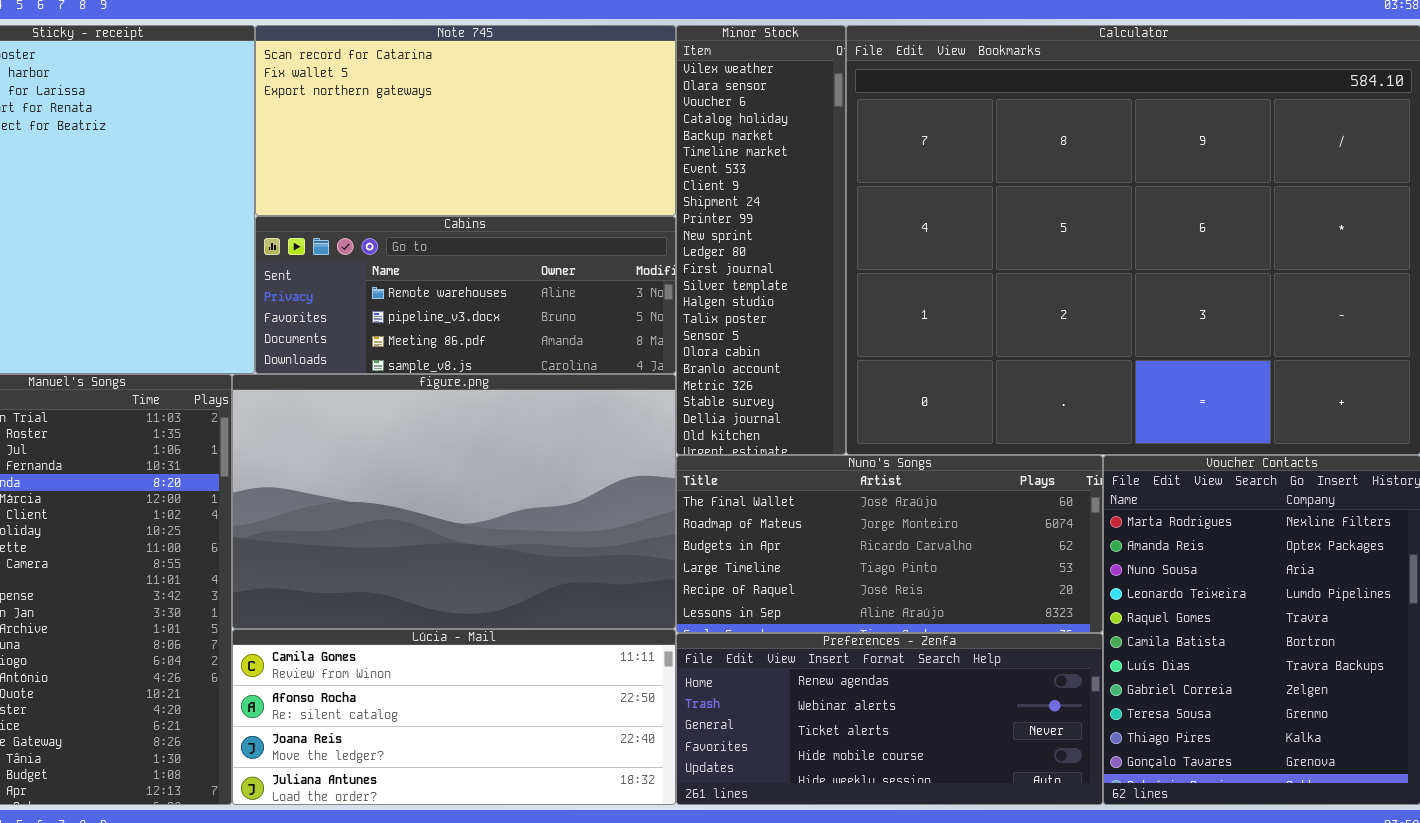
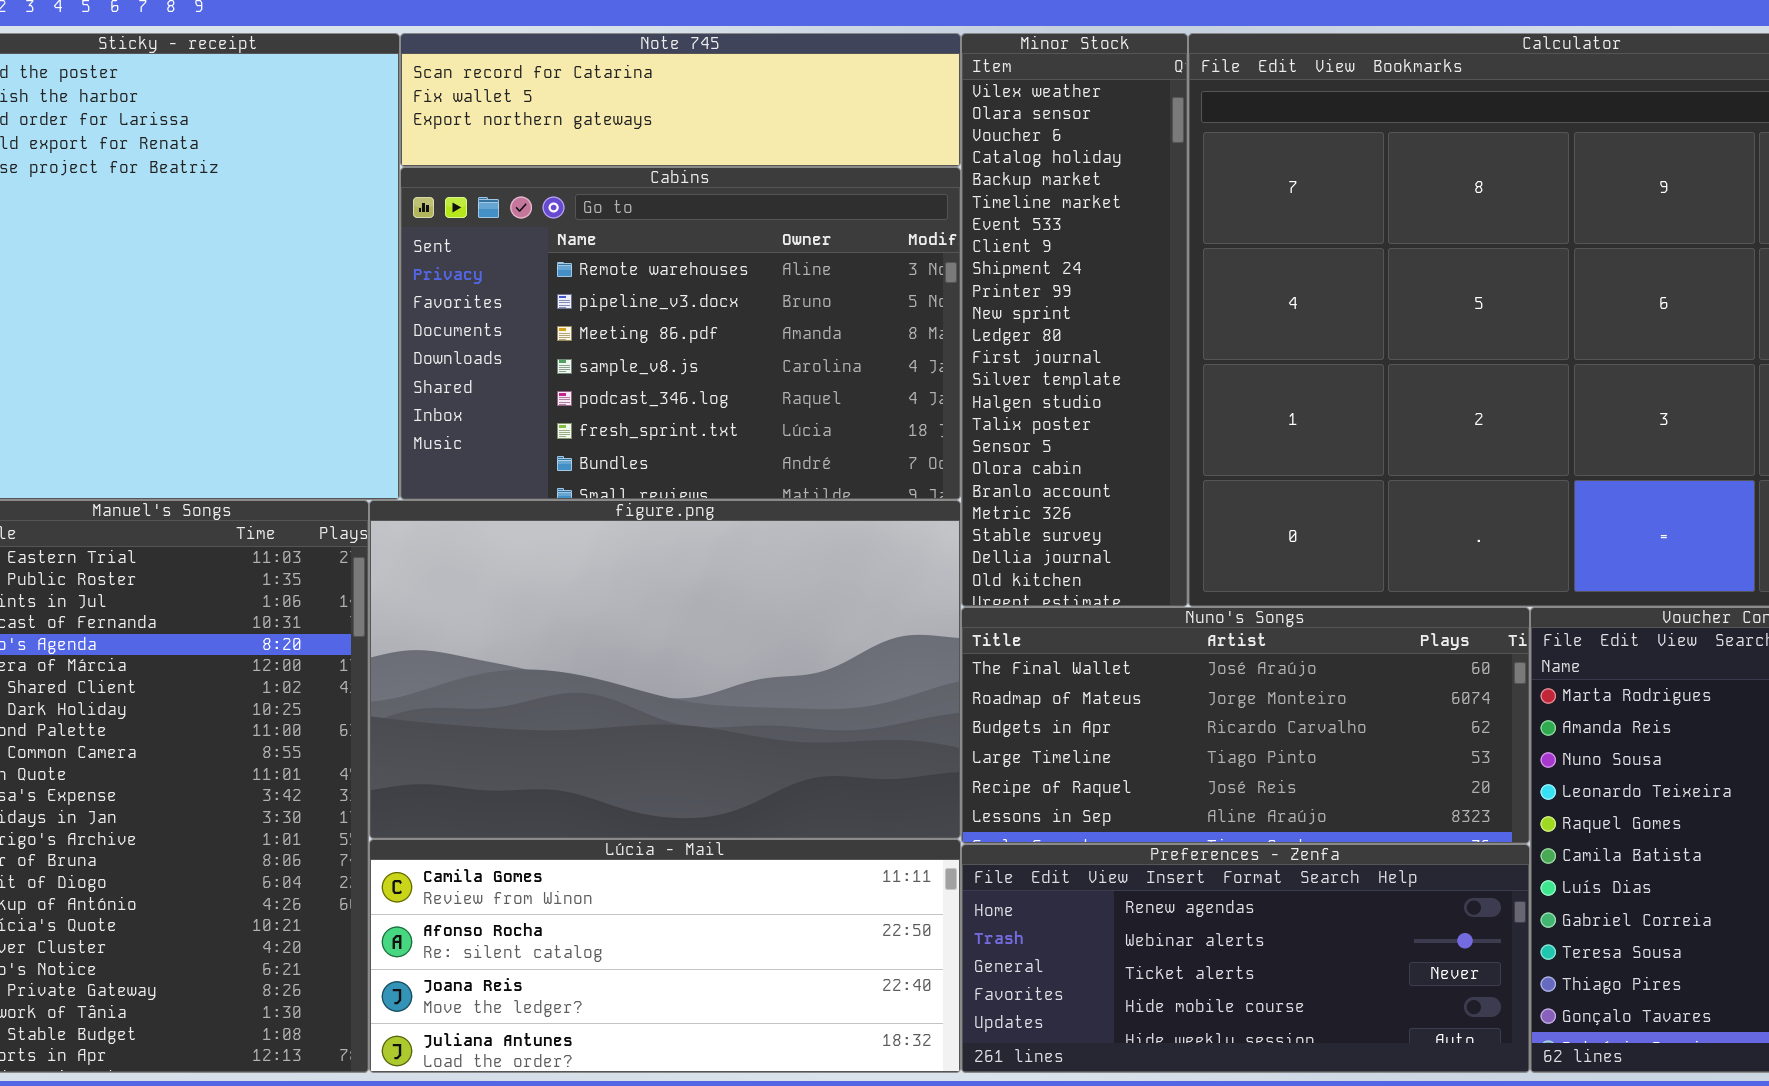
Note 745: [255,25,676,216] -> [400,33,961,167], resized
Cabins: [255,216,676,374] -> [400,167,961,500], resized

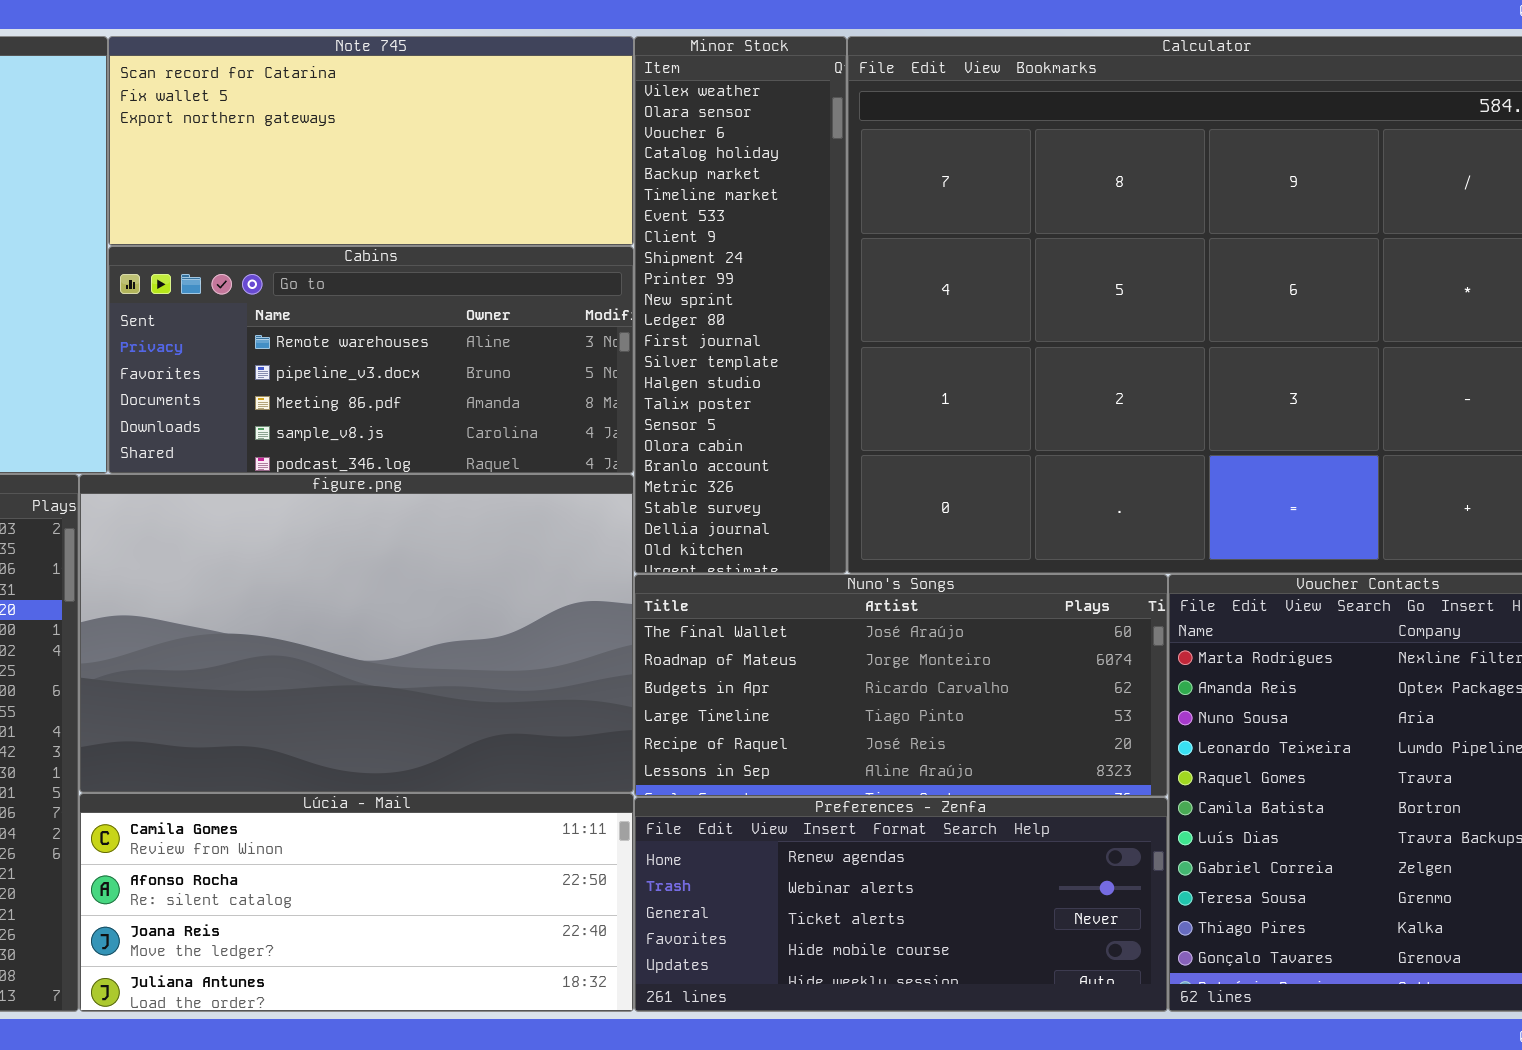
Note 745: [400,33,961,167] -> [108,36,634,246], resized
Cabins: [400,167,961,500] -> [108,246,634,474], resized

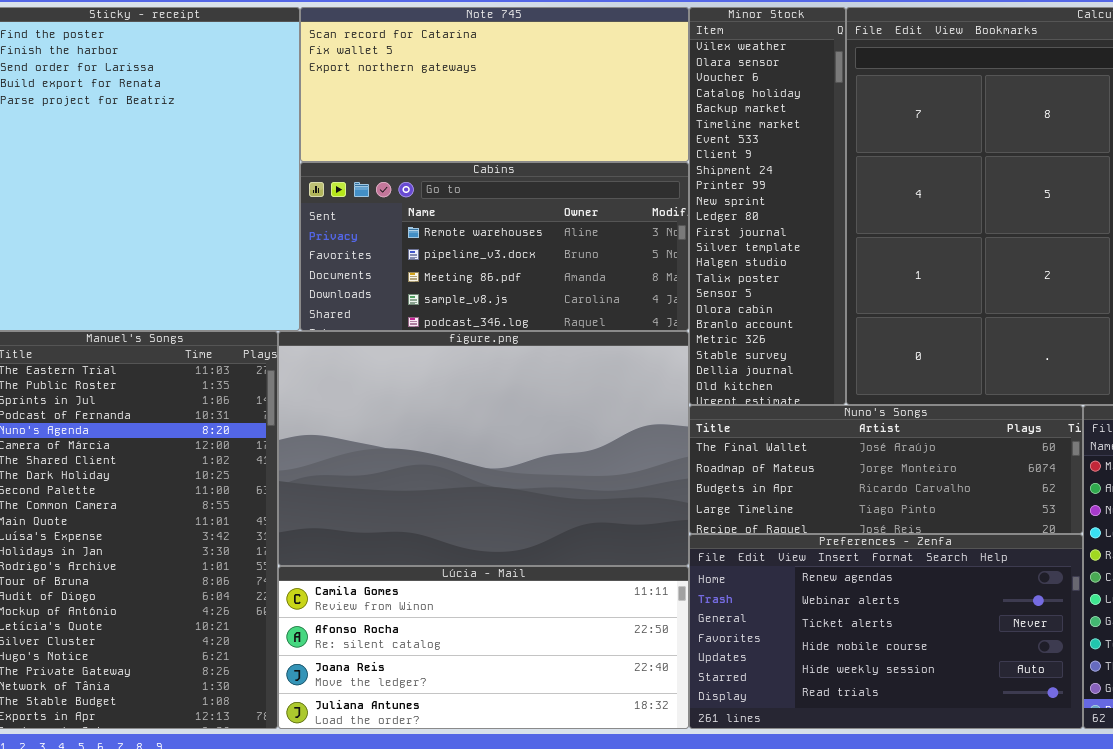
Nuno's Songs: [634,574,1168,797] -> [689,405,1083,534], resized
Preferences - Zenfa: [634,797,1168,1012] -> [689,534,1083,729], resized

